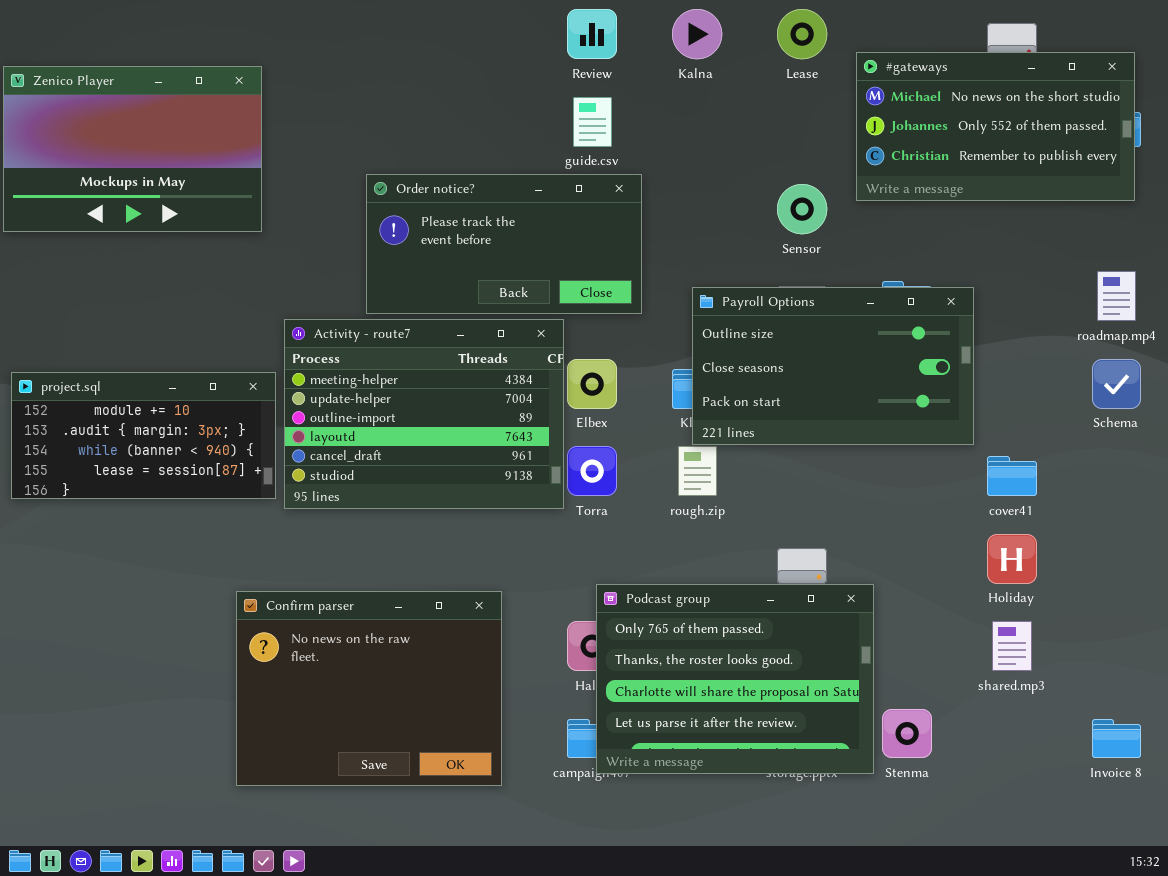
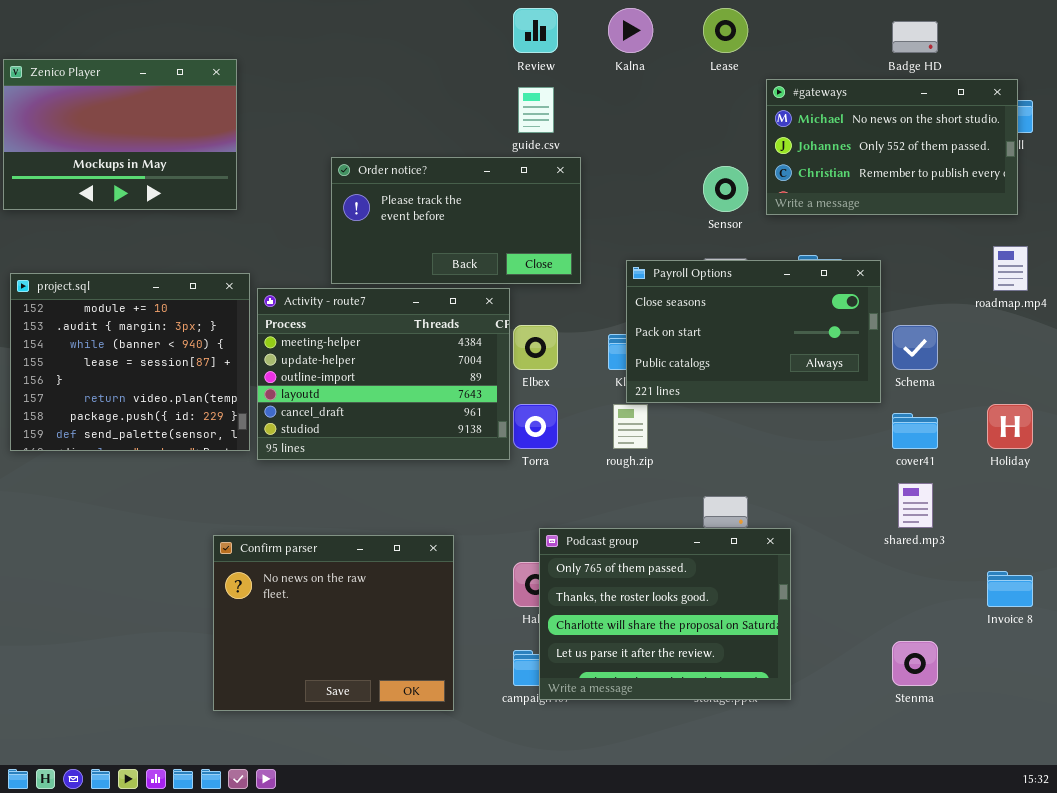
#gateways: [856,52,1135,201] -> [766,79,1018,215], moved
Payroll Options: [692,287,974,445] -> [626,260,881,403], scrolled down 1 row
Schema: [1092,359,1141,409] -> [892,325,938,370], moved
project.sql: [11,372,276,499] -> [10,273,250,451], resized
Holiday: [987,534,1037,584] -> [987,404,1033,449], moved
shared.mp3: [992,621,1032,671] -> [898,483,933,528], moved
Stenma: [882,709,932,758] -> [892,641,938,686], moved
Invoice 8: [1092,719,1141,758] -> [987,571,1033,607], moved

